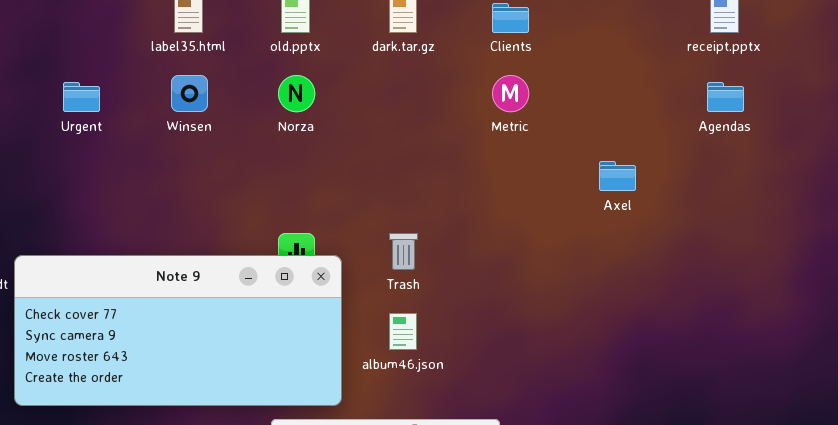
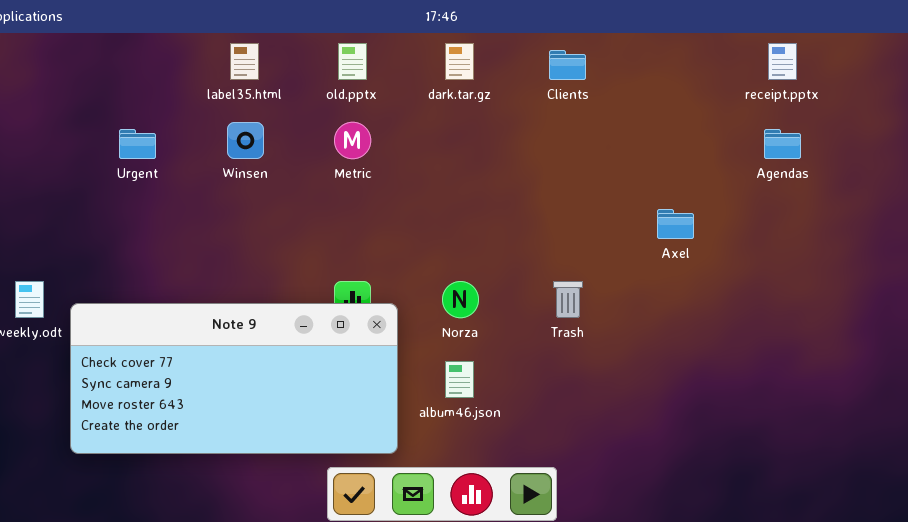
Norza: [278,75,315,112] -> [442,281,479,318], moved
Metric: [492,75,529,112] -> [334,122,371,159], moved
Trash: [389,233,418,270] -> [553,281,583,318], moved

